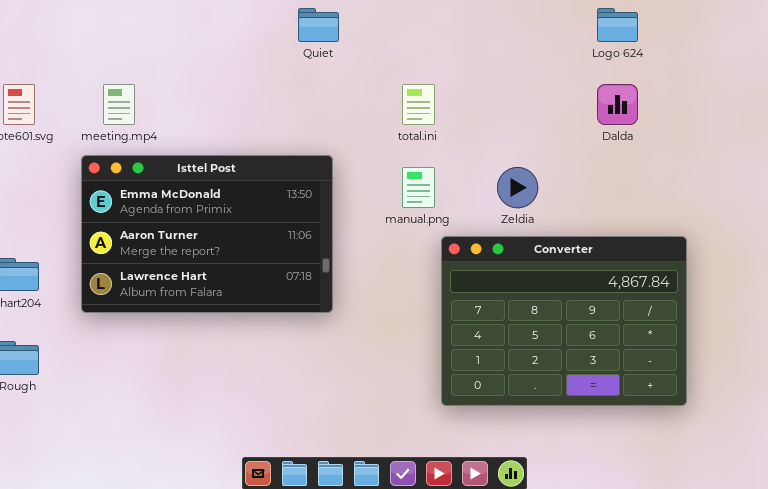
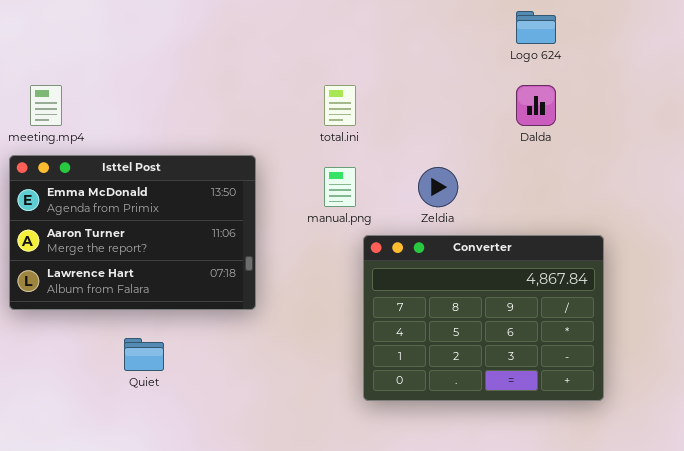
Quiet: [298,8,339,42] -> [124,338,164,371], moved

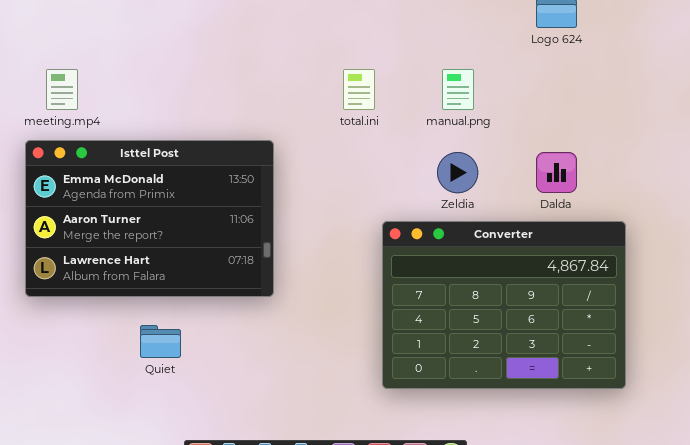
Dalda: [516,85,556,126] -> [536,152,577,193], moved
manual.png: [324,167,356,207] -> [442,69,474,110], moved

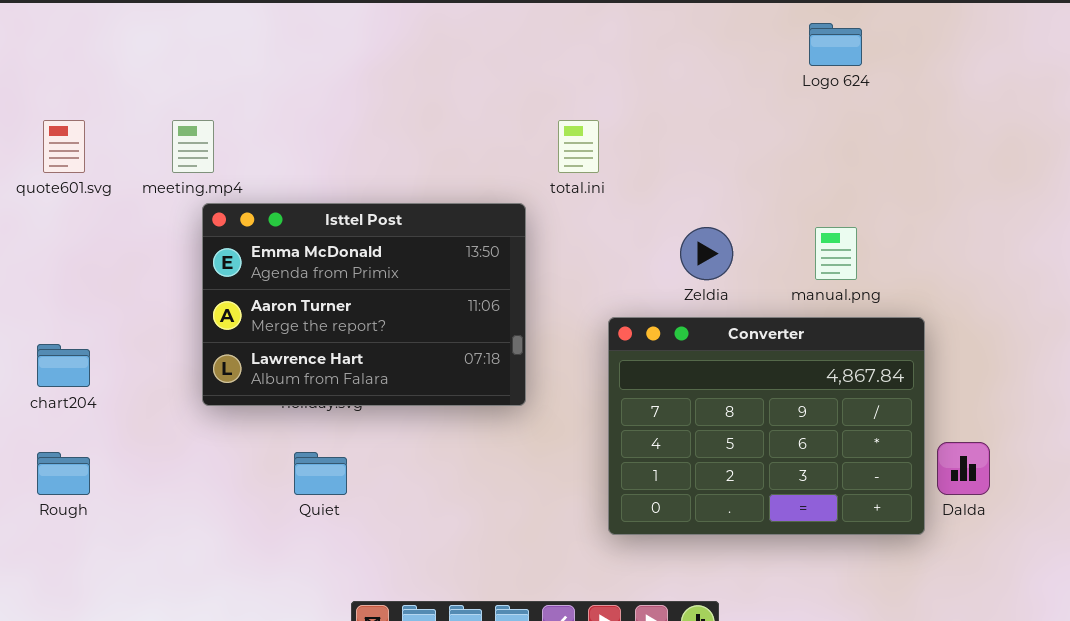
manual.png: [442,69,474,110] -> [815,227,857,280], moved
Isttel Post: [25,140,274,297] -> [202,203,526,406], moved
Dalda: [536,152,577,193] -> [937,442,990,495], moved

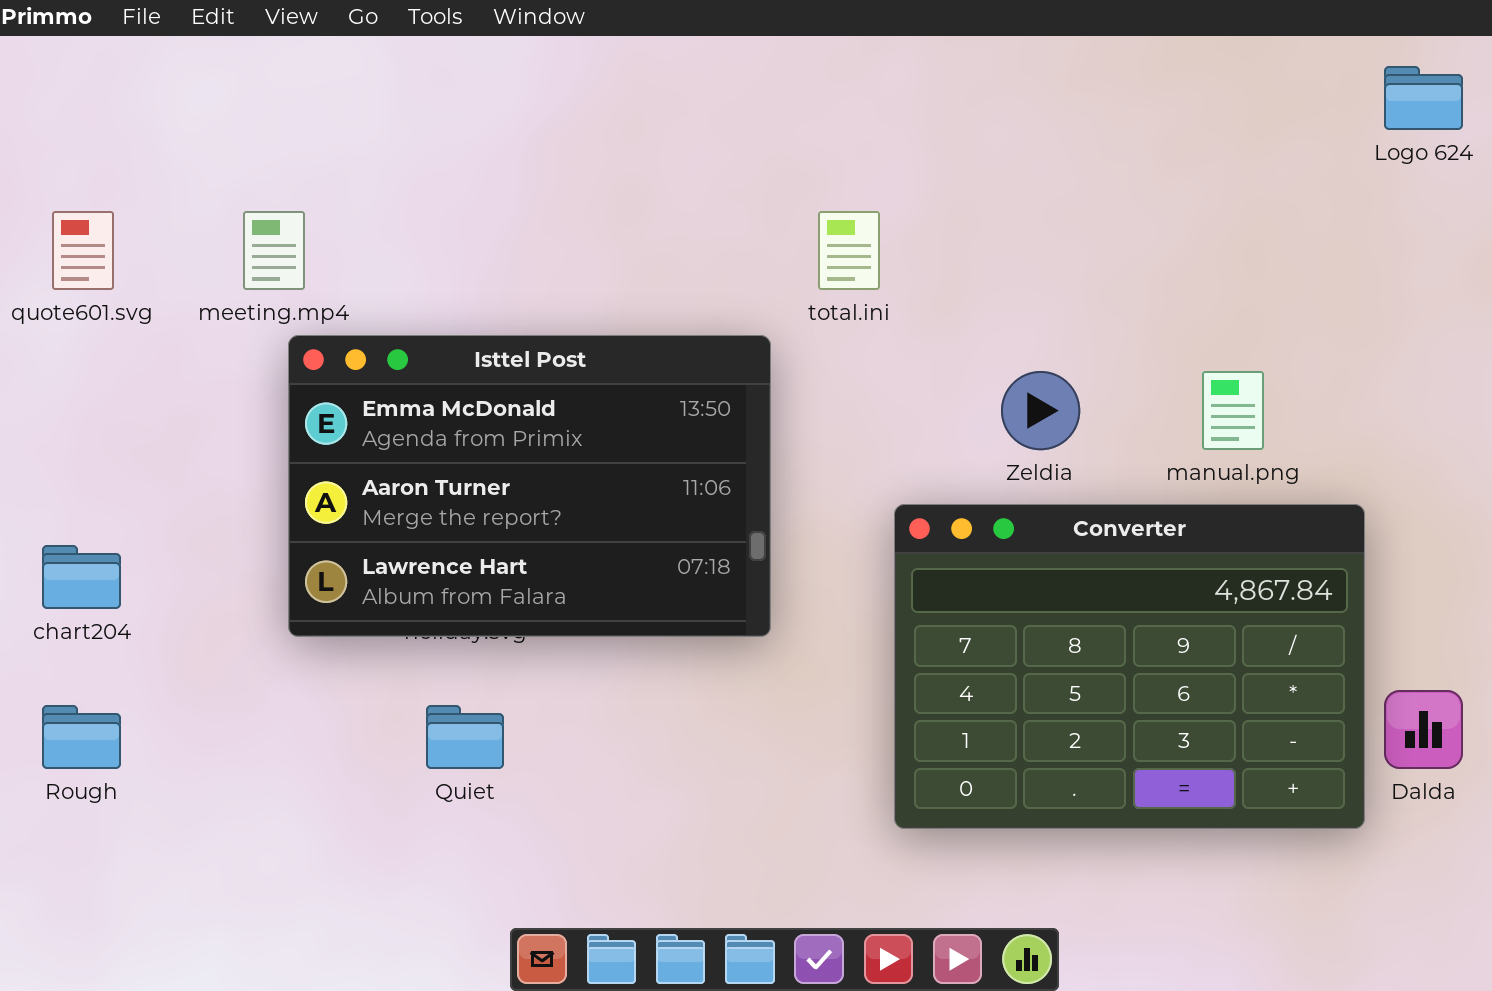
Logo 624: [809,23,862,66] -> [1384,66,1463,130], moved

